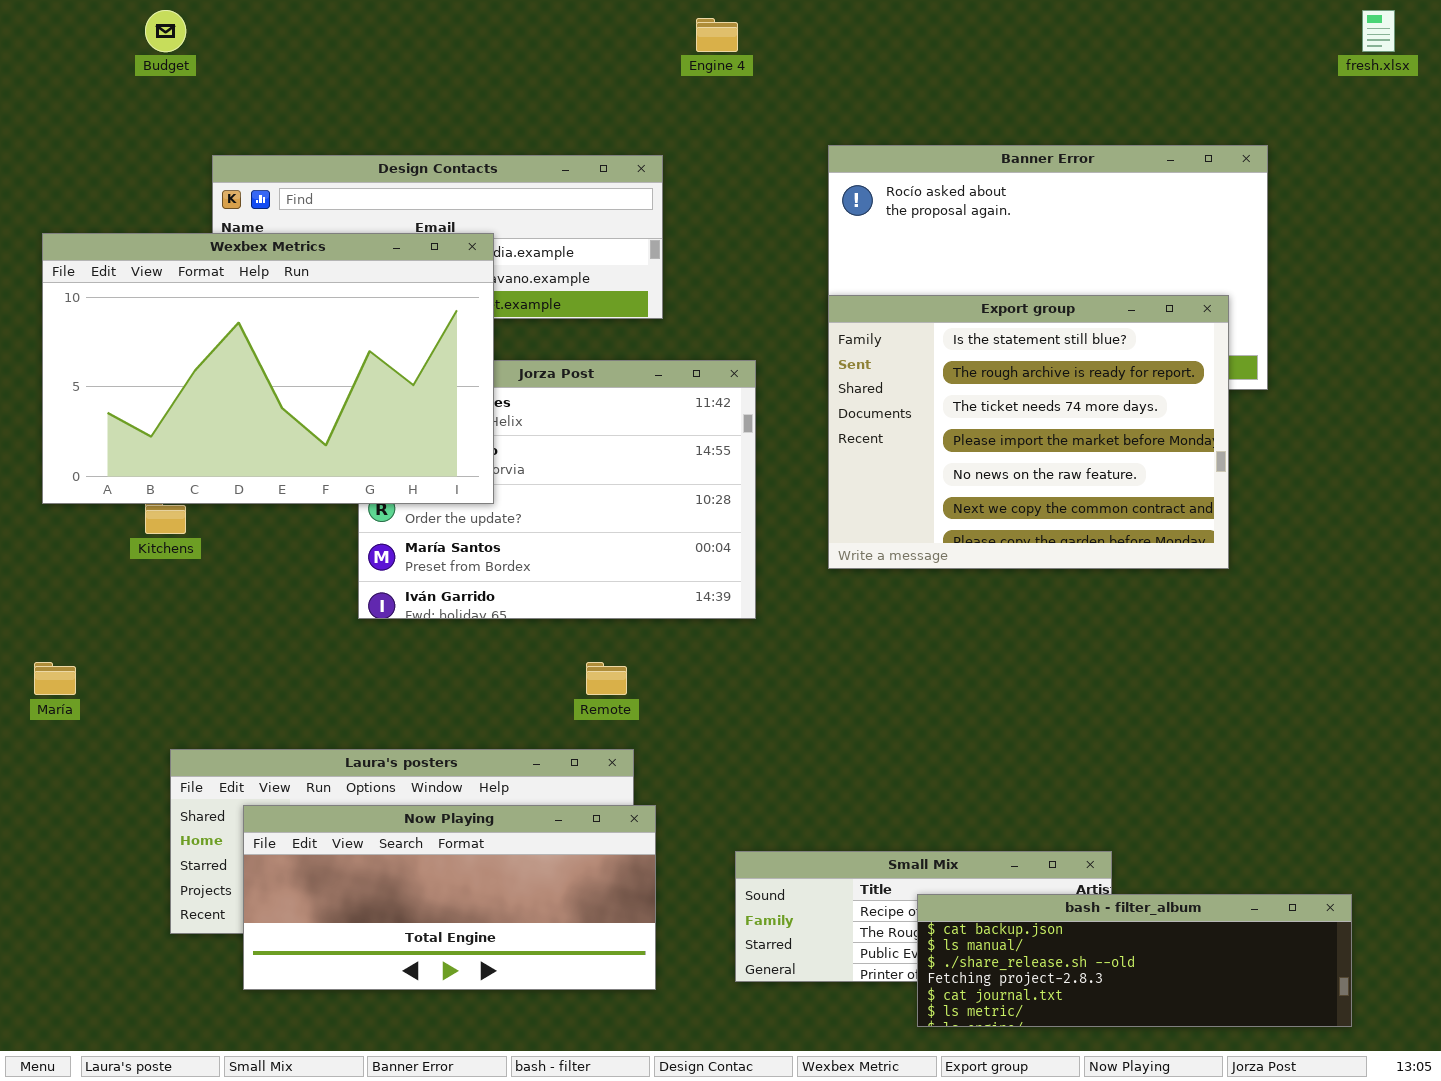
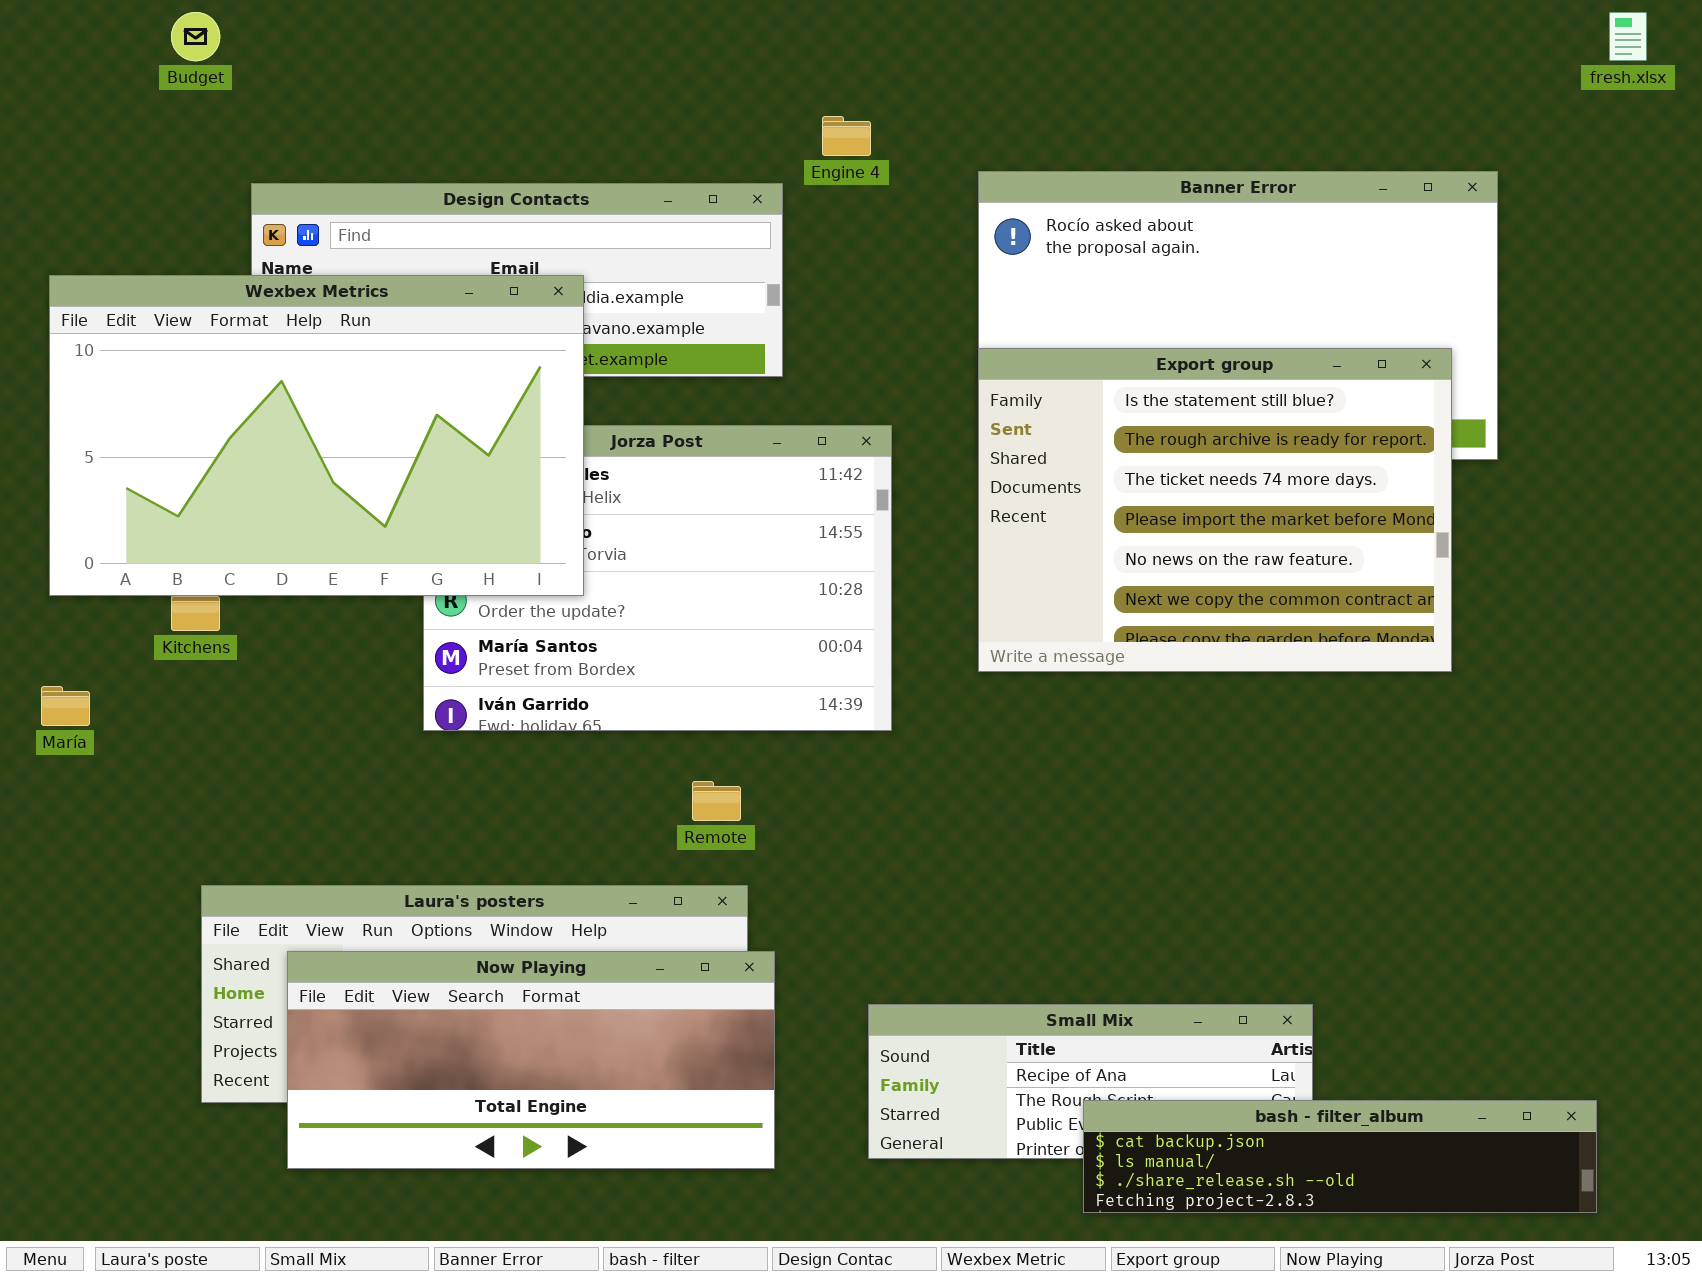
Engine 4: [696,18,738,52] -> [822,116,871,156], moved
María: [34,662,76,695] -> [41,686,90,726], moved
bash - filter_album: [917,894,1352,1027] -> [1083,1100,1597,1213], resized

